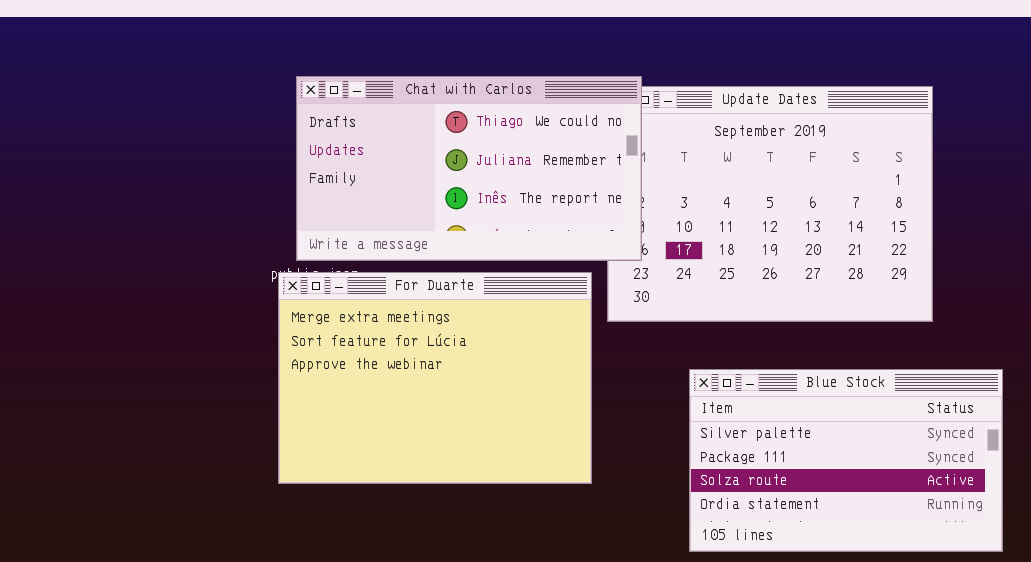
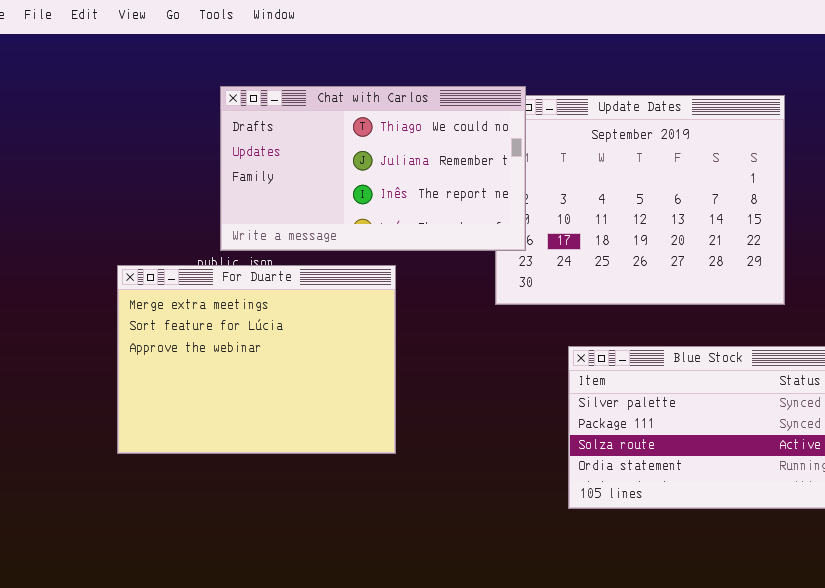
For Duarte: [278,272,592,484] -> [117,265,396,454], moved

